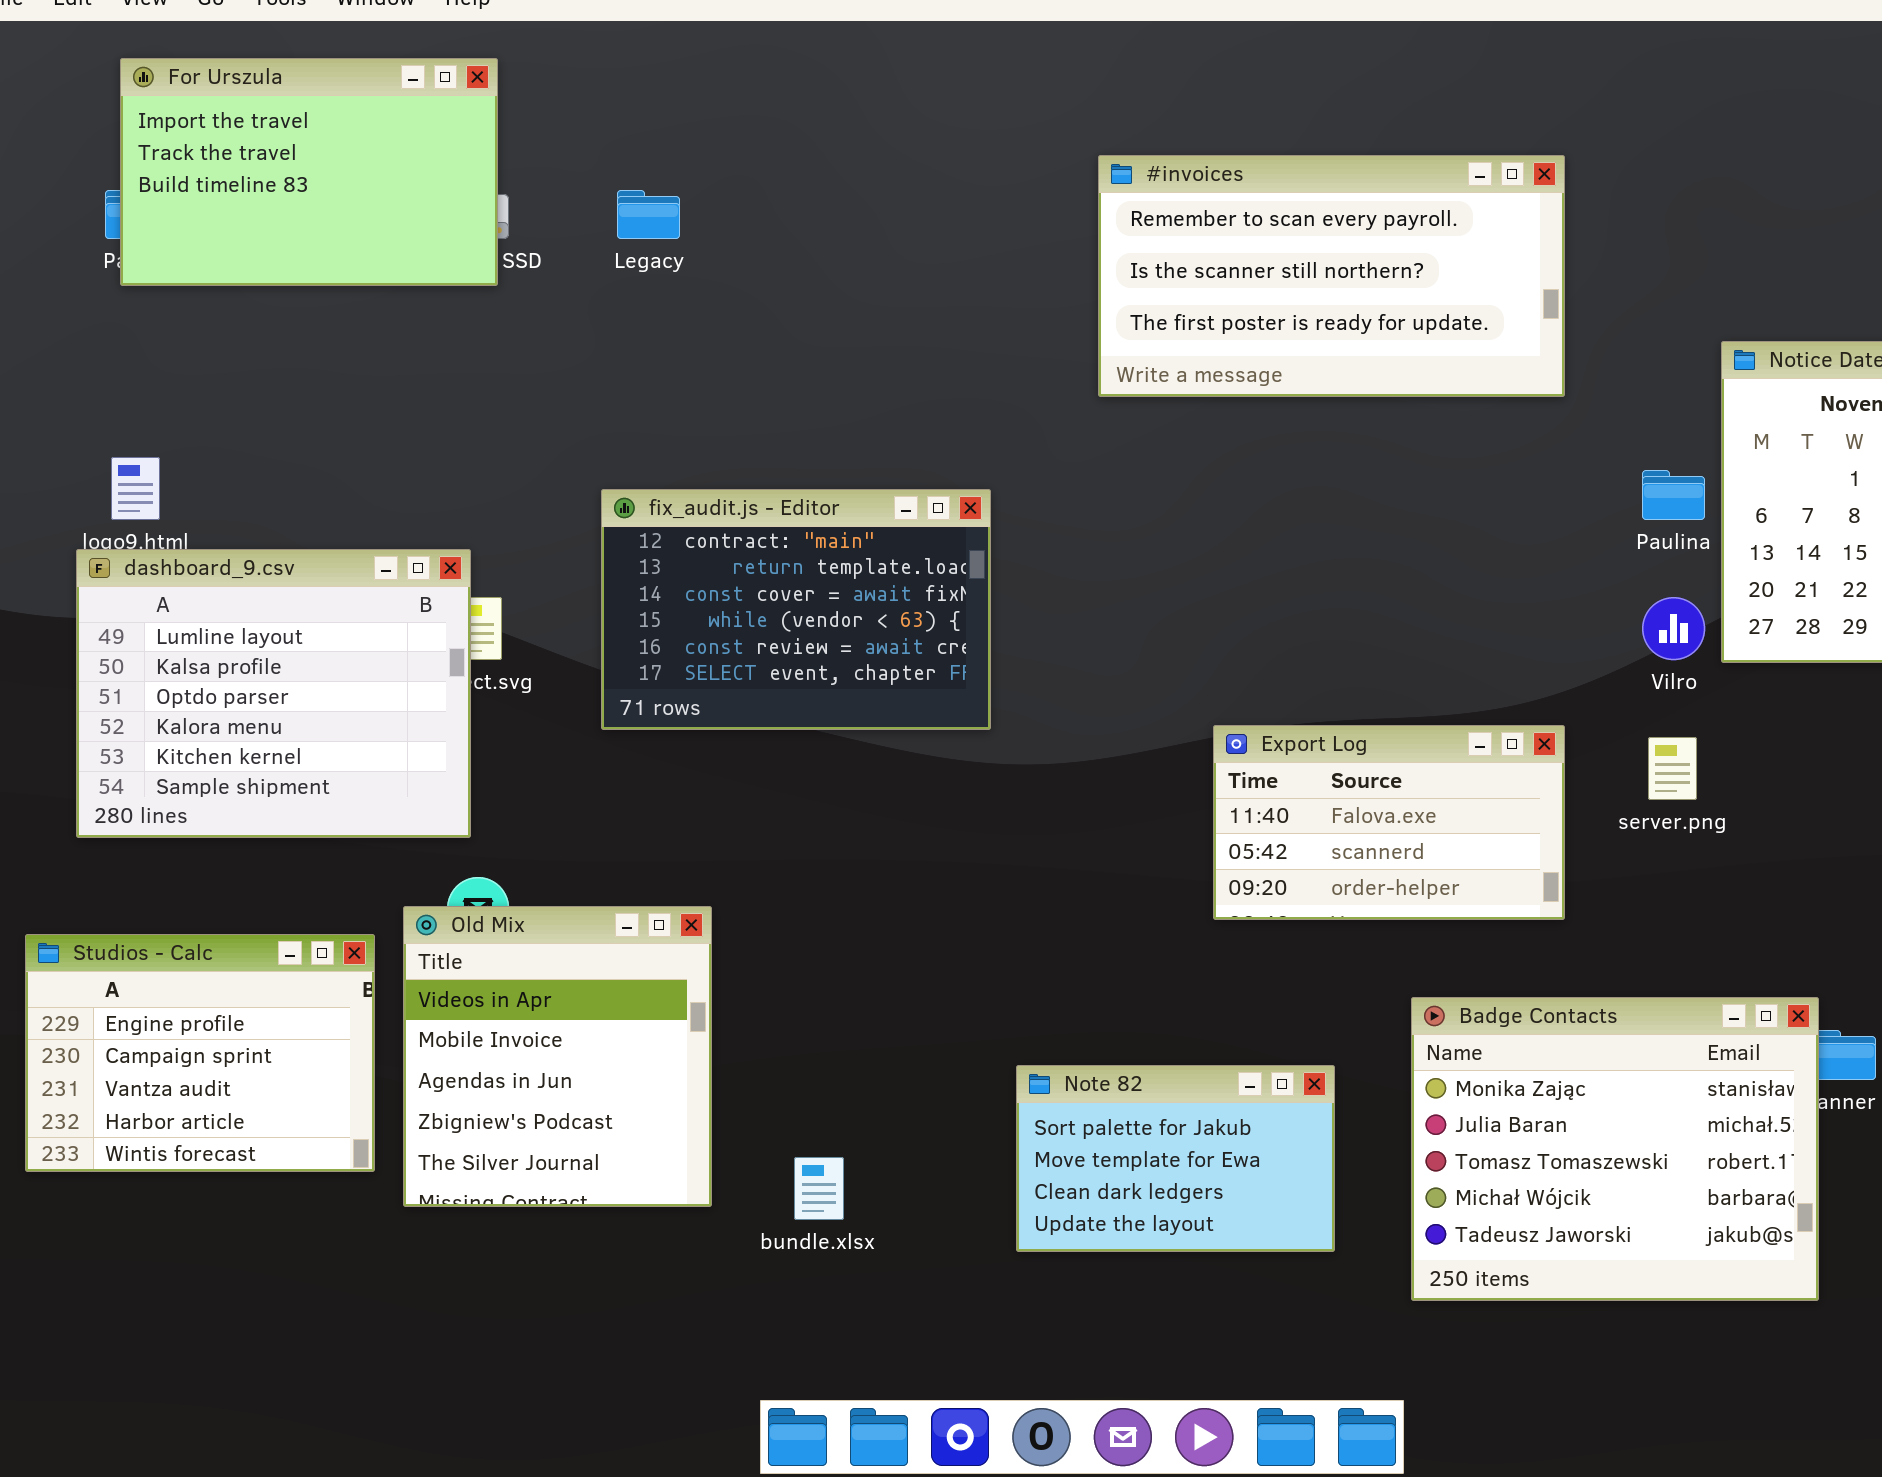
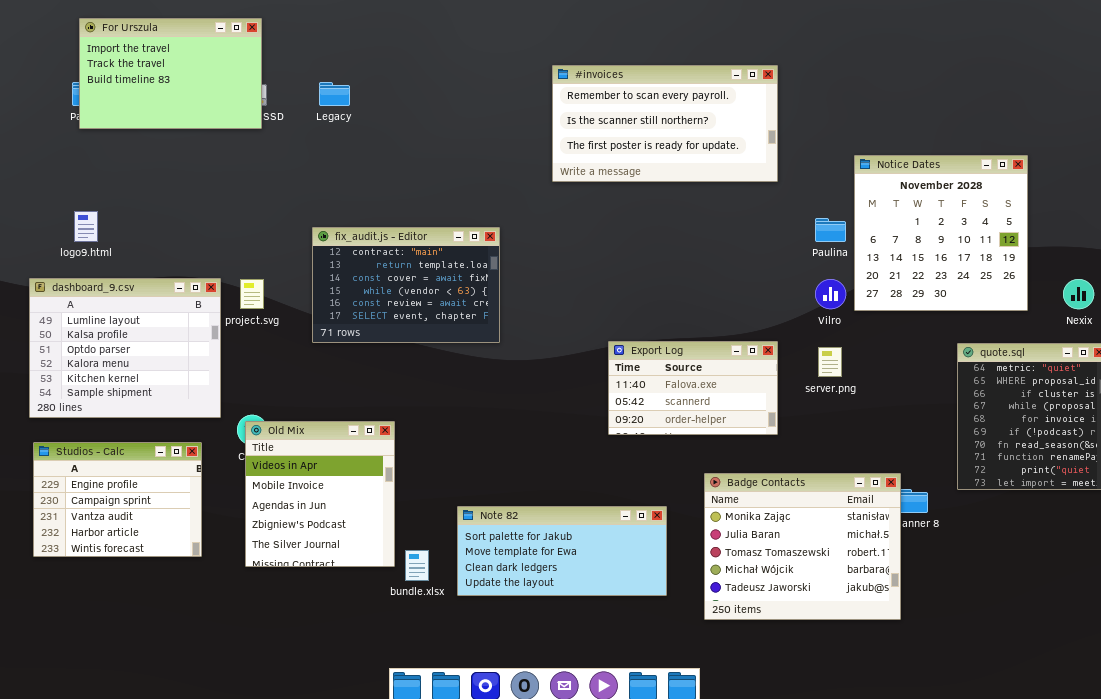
dashboard_9.csv: [76,549,471,838] -> [29,278,221,418], moved
Old Mix: [403,906,712,1207] -> [245,421,395,567], moved
Note 82: [1016,1065,1335,1252] -> [457,506,667,596], resized

